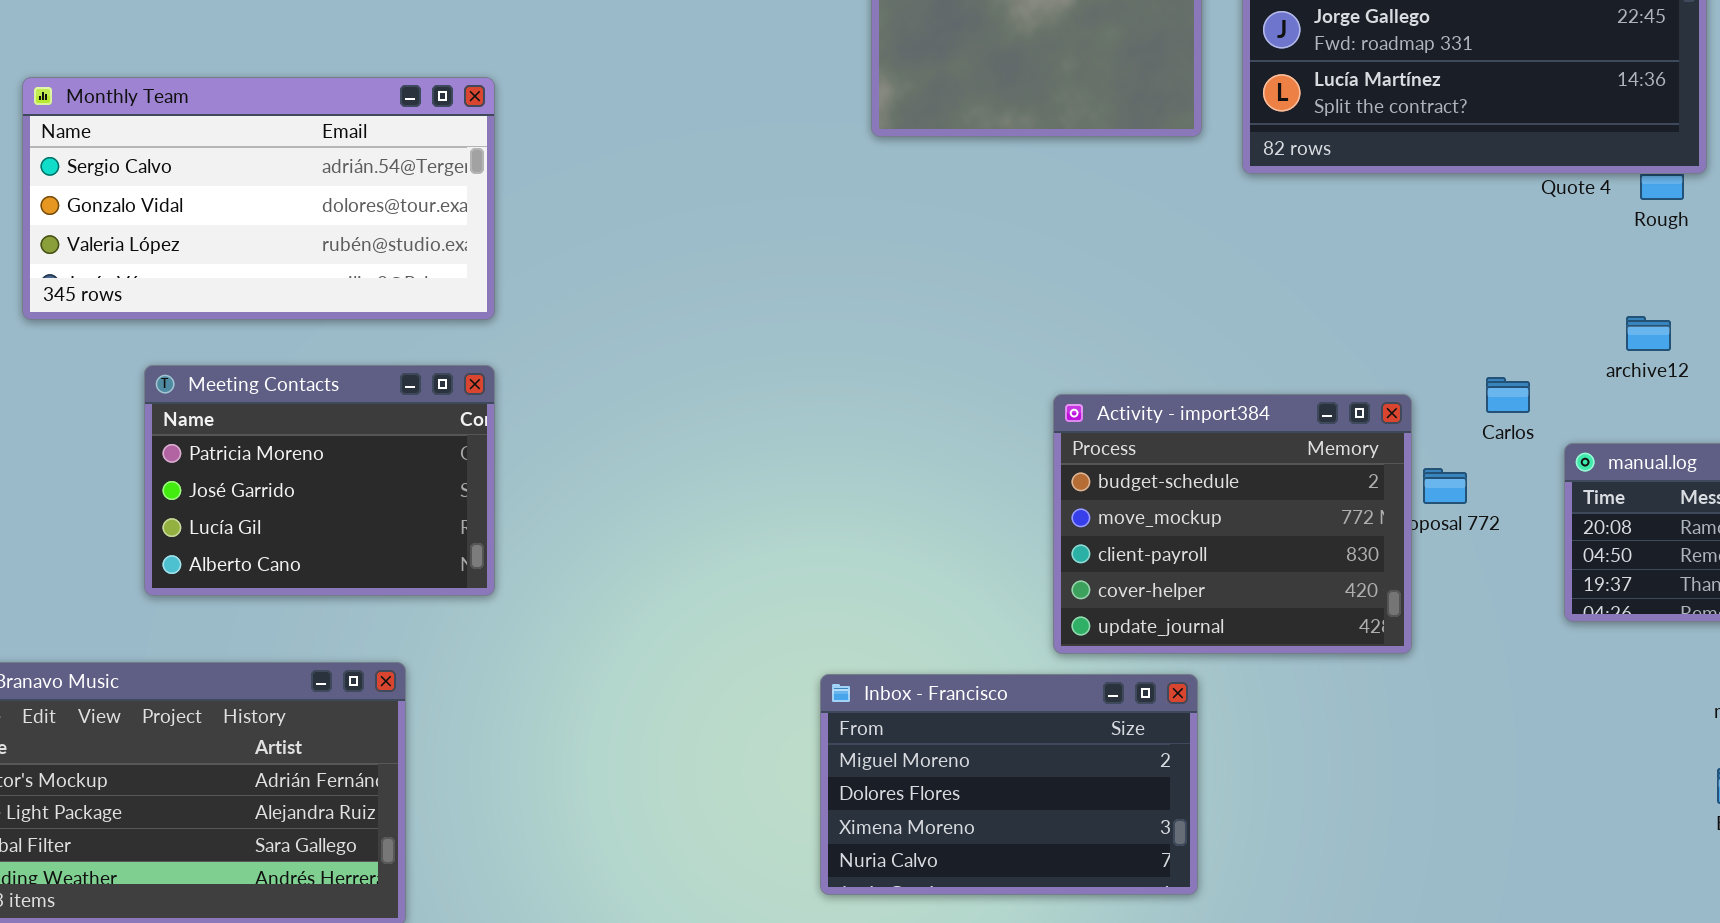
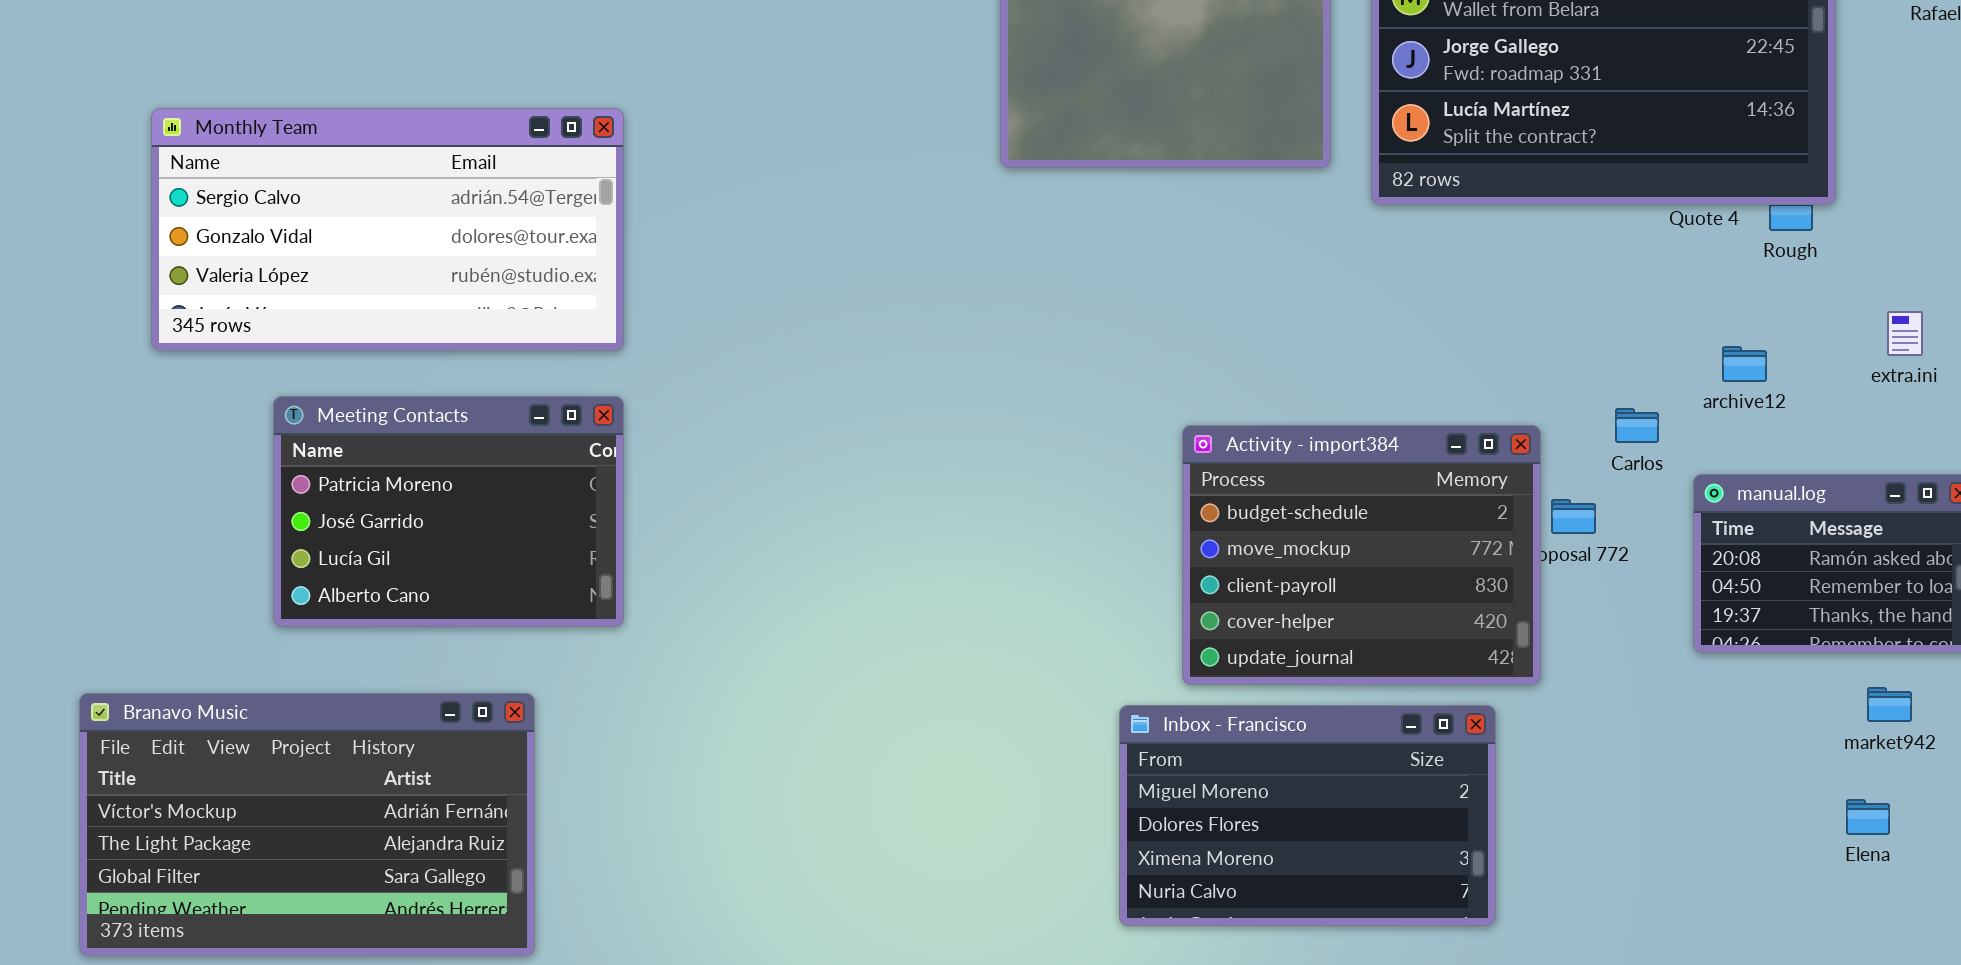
archive12: [1626,316,1671,351] -> [1722,346,1767,382], moved
Inbox - Francisco: [820,674,1198,895] -> [1119,705,1496,926], moved

